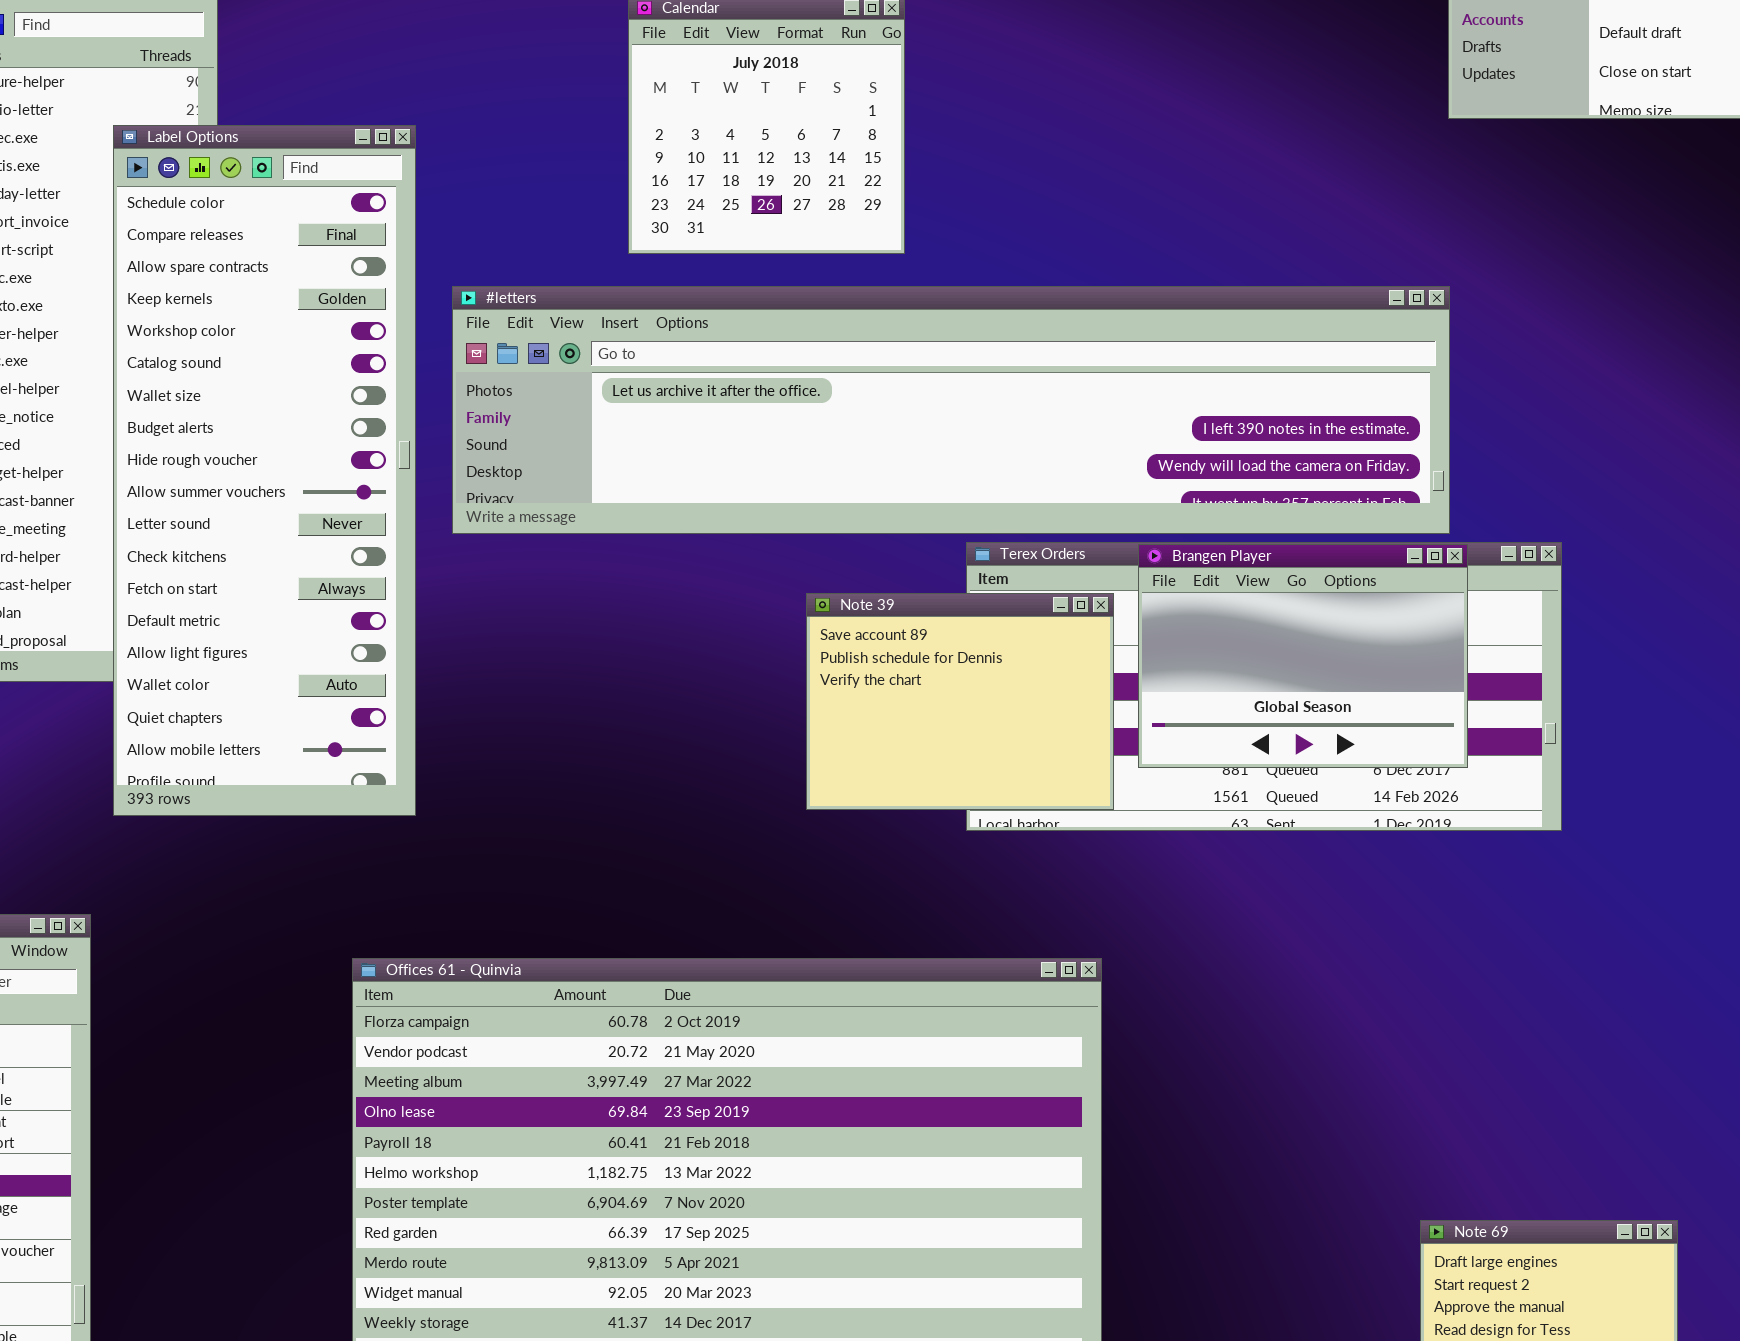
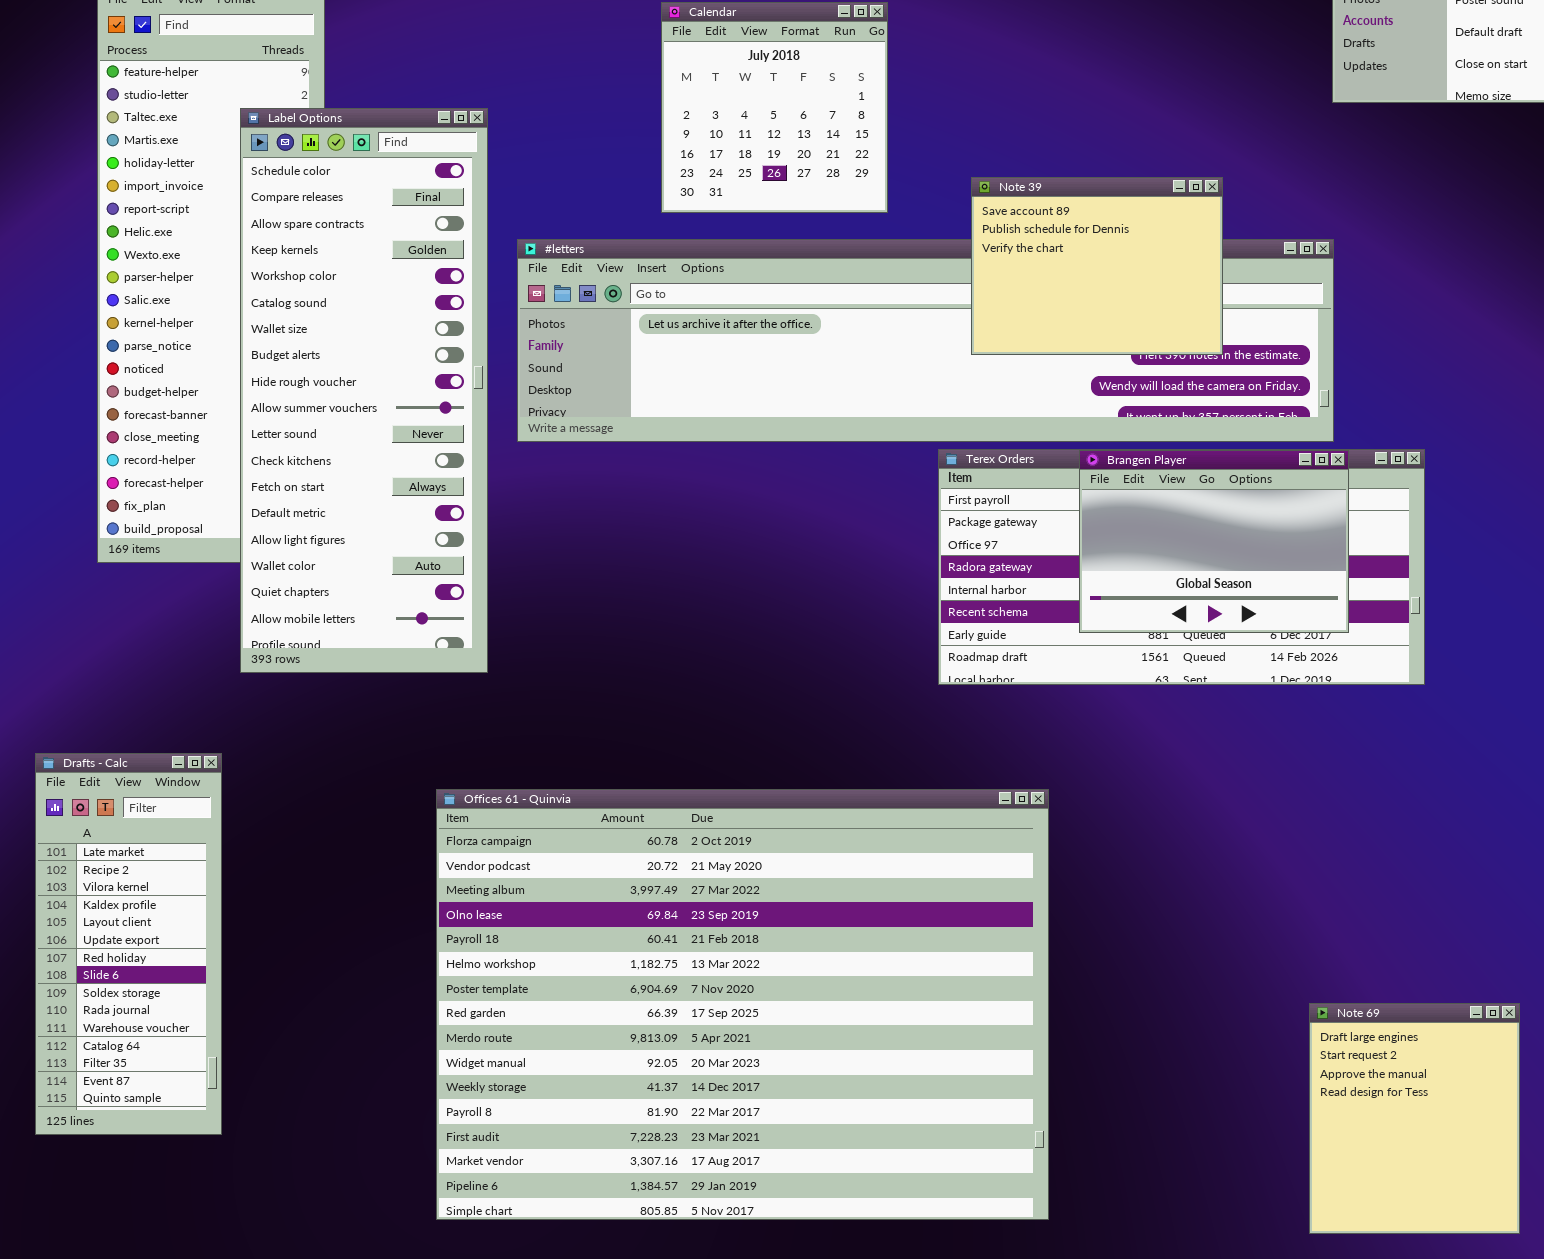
Note 39: [806,593,1114,810] -> [971,177,1223,355], moved

